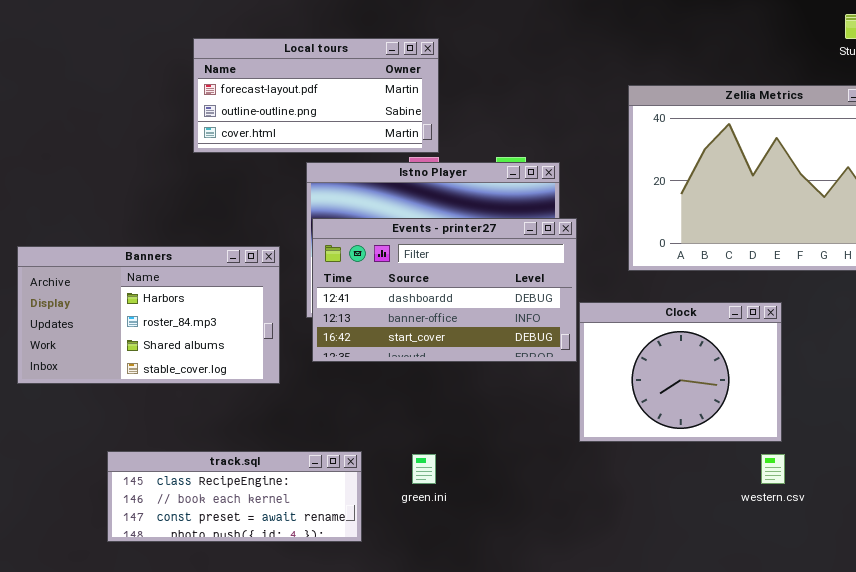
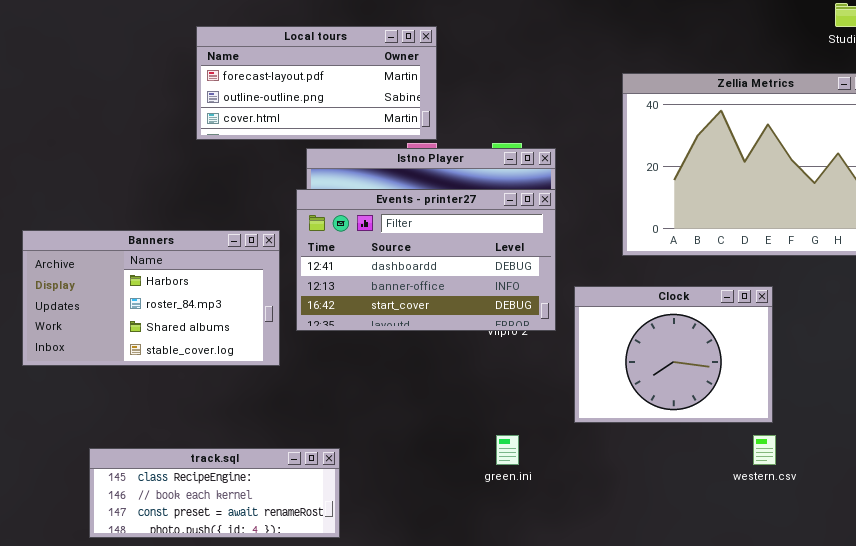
Events - printer27: [312,218,577,362] -> [296,189,556,331], moved
track.sql: [107,451,362,542] -> [89,448,340,538], moved
green.ini: [412,454,436,484] -> [496,435,519,465], moved

